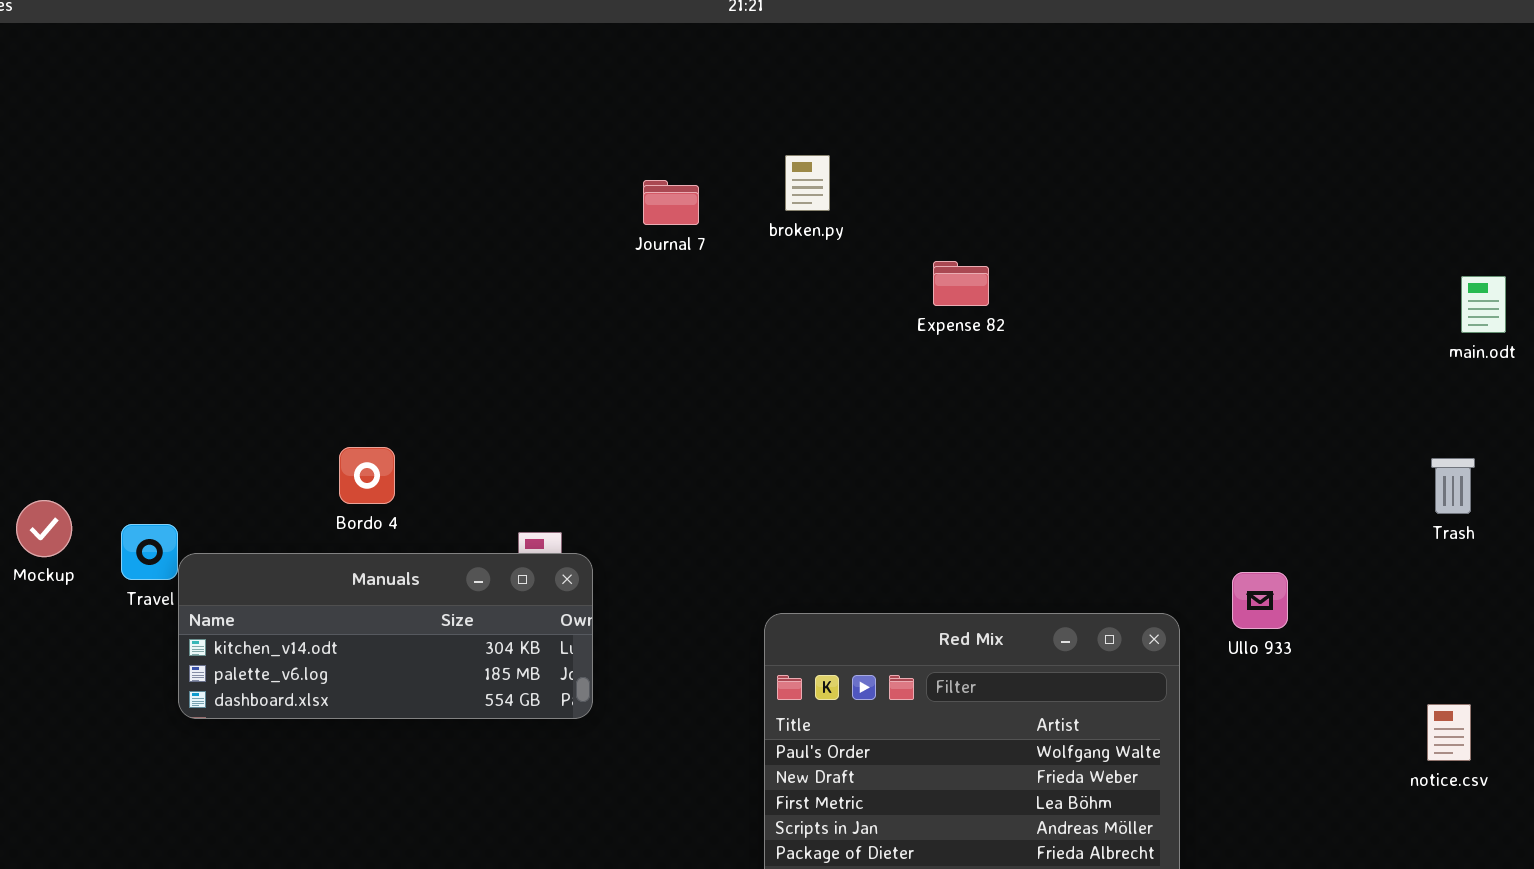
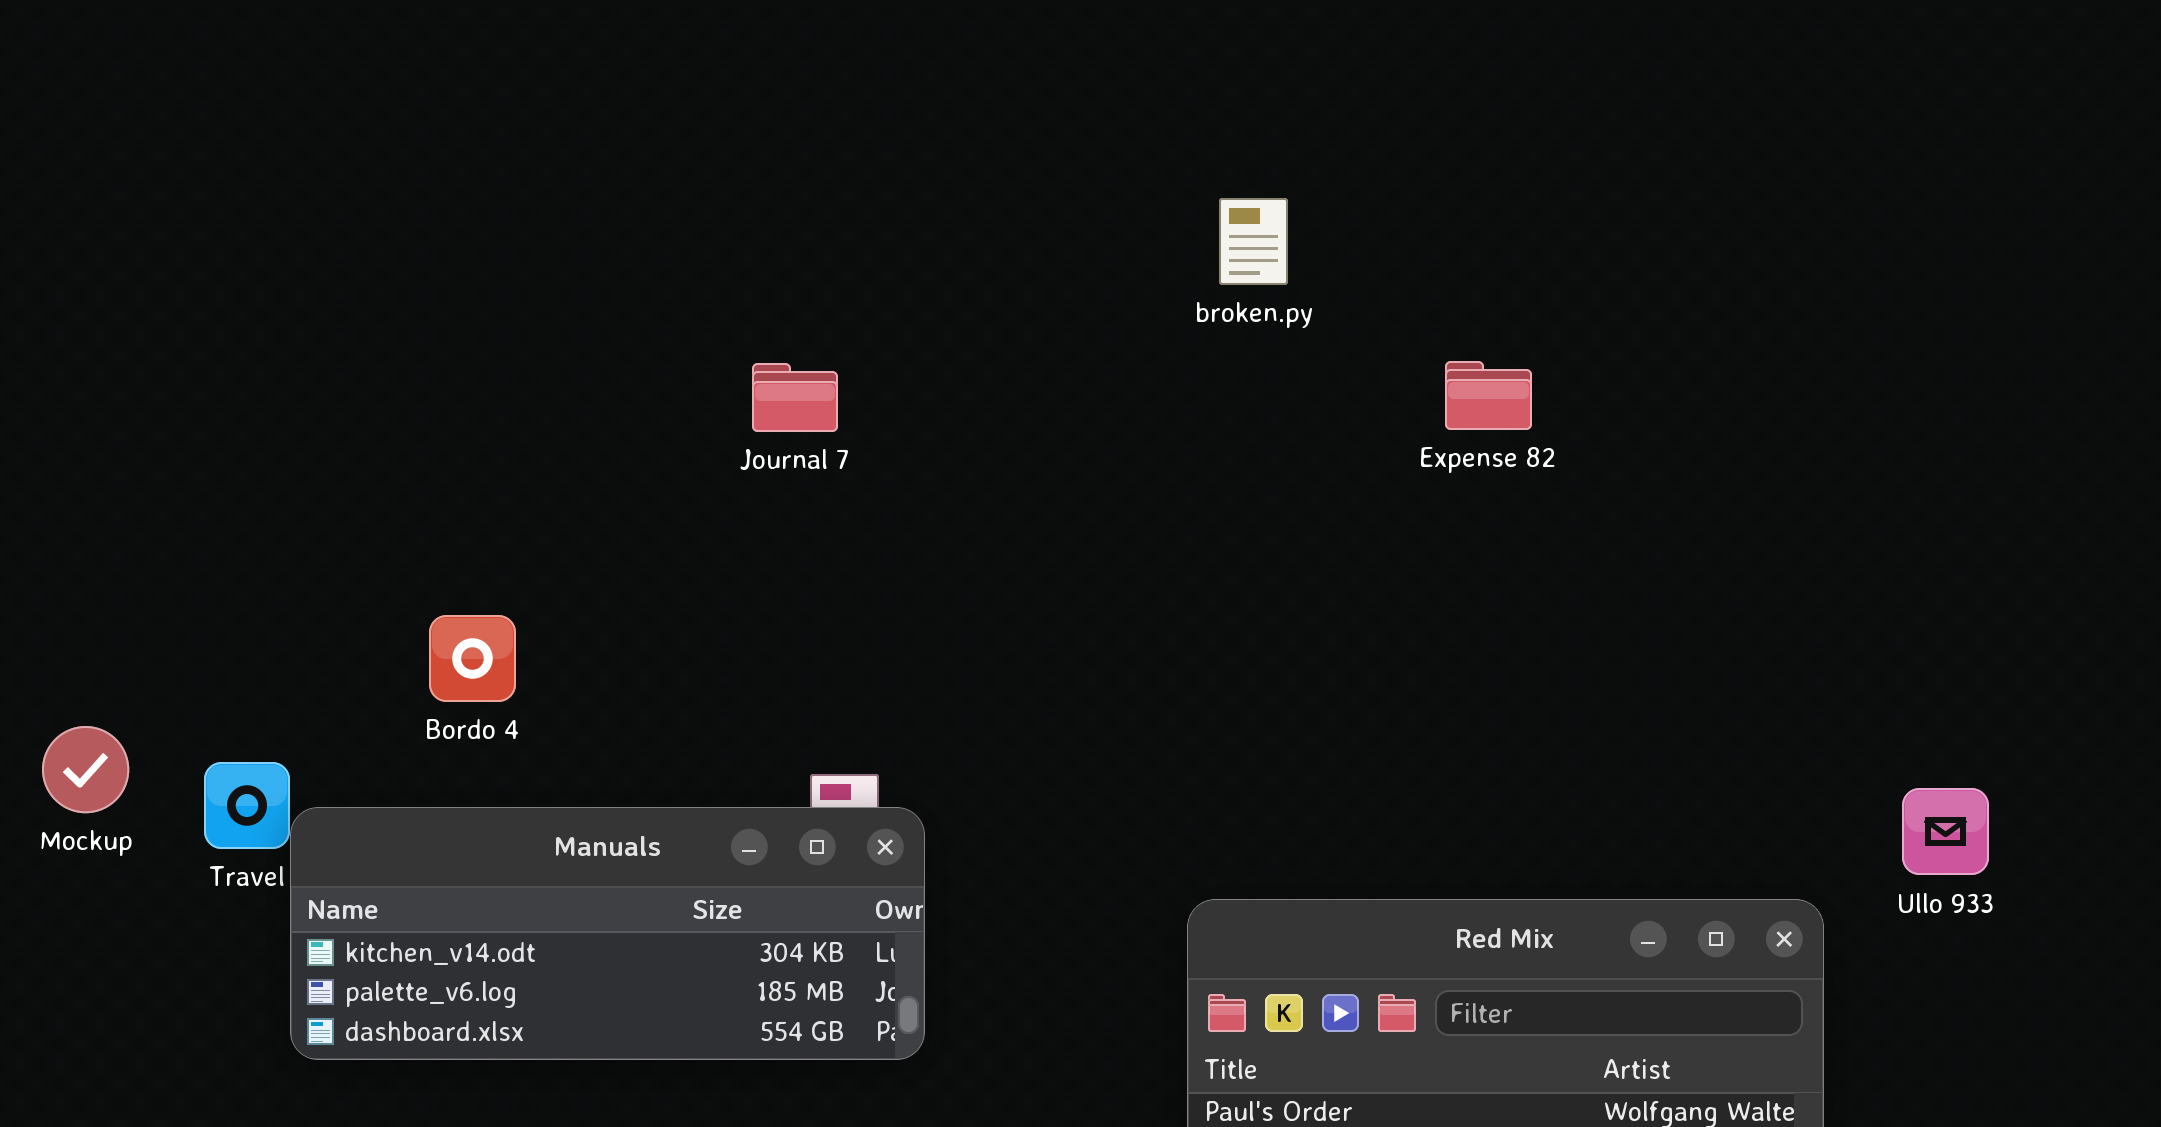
Journal 7: [643,180,699,225] -> [752,363,838,432], moved
Bordo 4: [339,447,395,504] -> [429,615,516,702], moved
Ullo 933: [1232,572,1288,629] -> [1902,788,1989,875], moved

